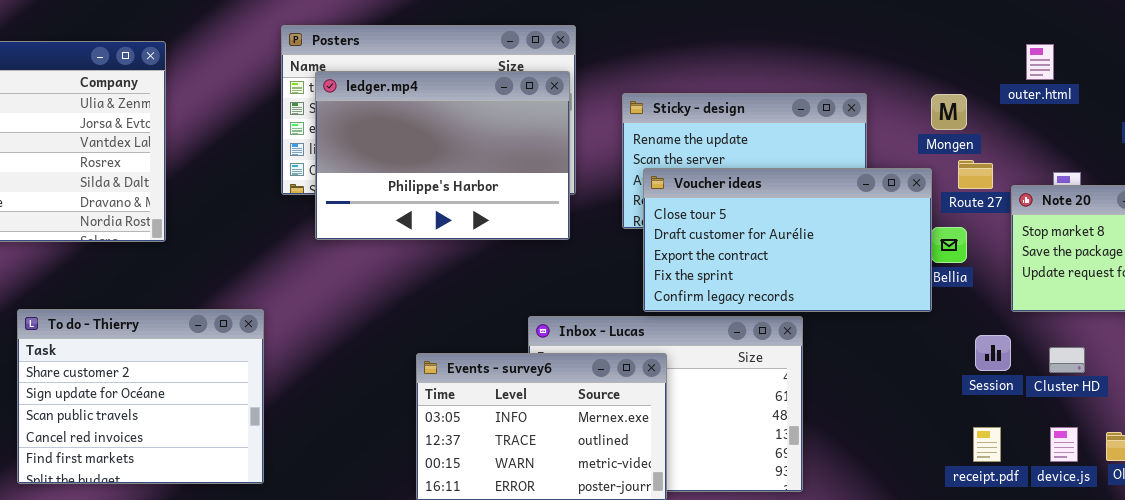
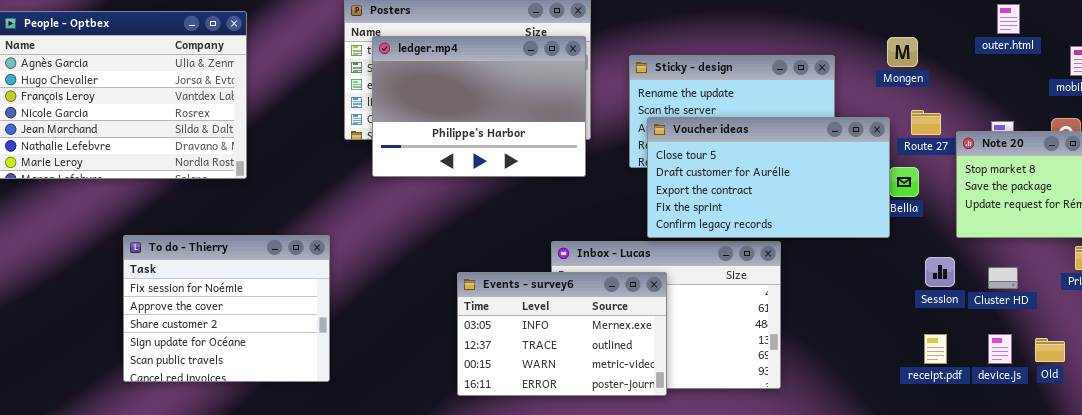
outer.html: [1026,44,1054,80] -> [997,4,1020,34], moved
Mongen: [931,94,967,130] -> [887,37,918,67], moved
To do - Thierry: [17,309,264,484] -> [123,235,330,382], scrolled up 2 rows

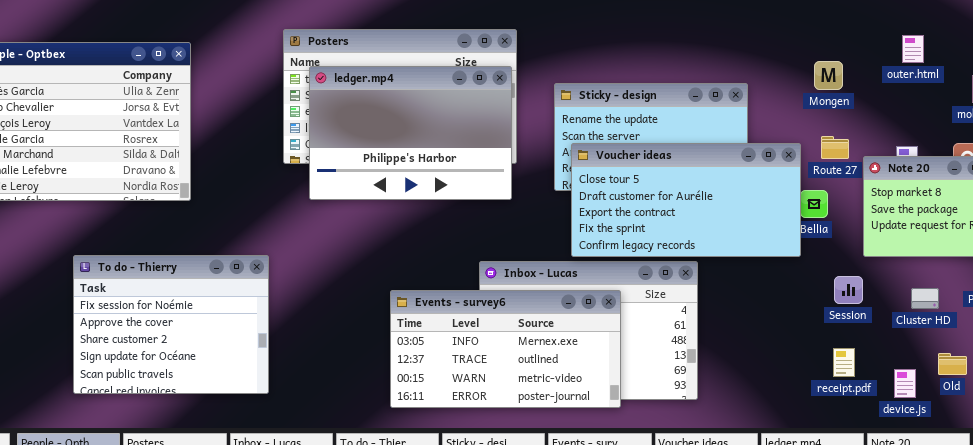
Mongen: [887,37,918,67] -> [814,61,843,90], moved
Cluster HD: [988,267,1018,289] -> [911,288,939,309], moved
Events - survey6: [457,272,667,396] -> [390,290,621,408], resized
device.js: [988,334,1012,364] -> [894,369,916,398], moved

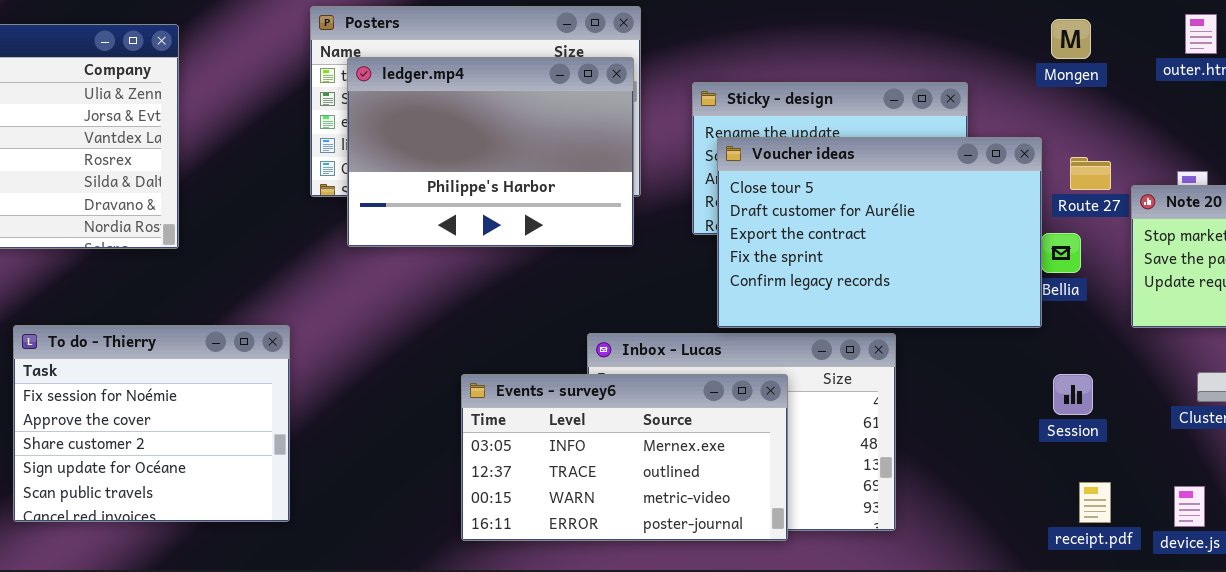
Mongen: [814,61,843,90] -> [1051,19,1091,59], moved
Voucher ideas: [571,143,801,257] -> [717,137,1042,328], resized
Session: [834,276,863,304] -> [1053,374,1093,415], moved
receipt.pdf: [833,348,855,377] -> [1079,482,1111,523], moved

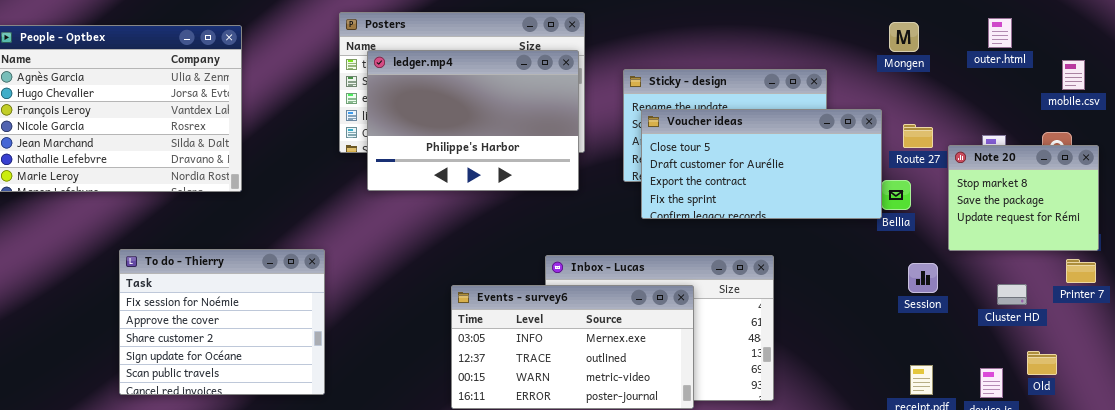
Voucher ideas: [717,137,1042,328] -> [641,109,882,219], resized
Session: [1053,374,1093,415] -> [908,263,938,293], moved

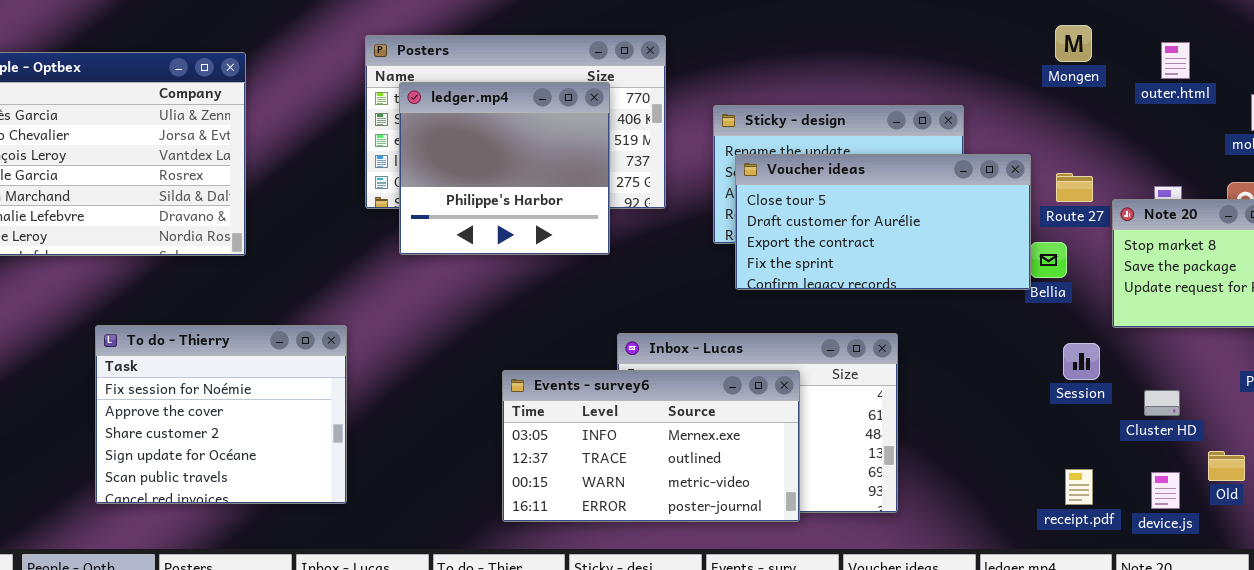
Mongen: [889,22,919,52] -> [1055,25,1092,62], moved
ledger.mp4: [367,50,579,191] -> [399,82,610,255], resized
Cluster HD: [997,284,1027,305] -> [1144,390,1180,416], moved

